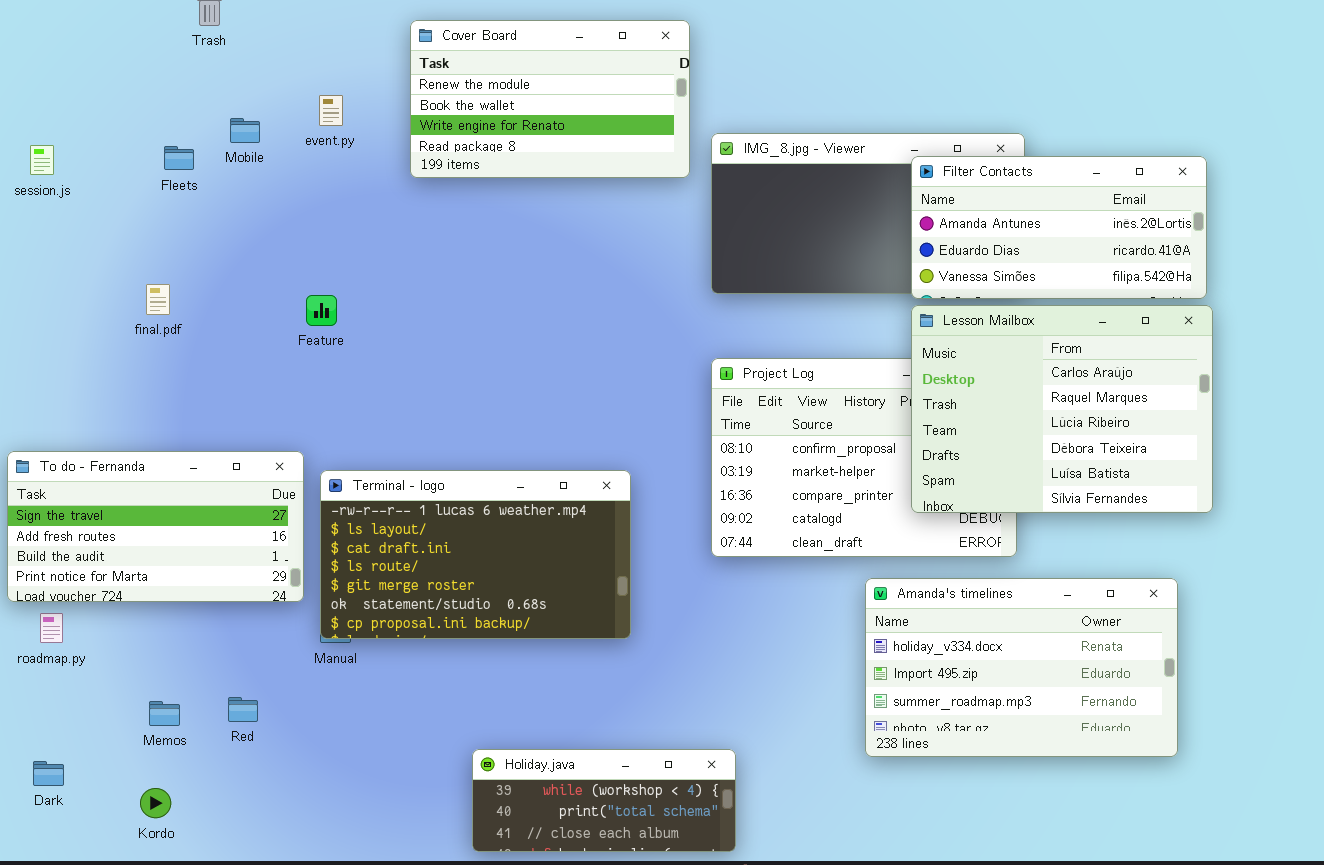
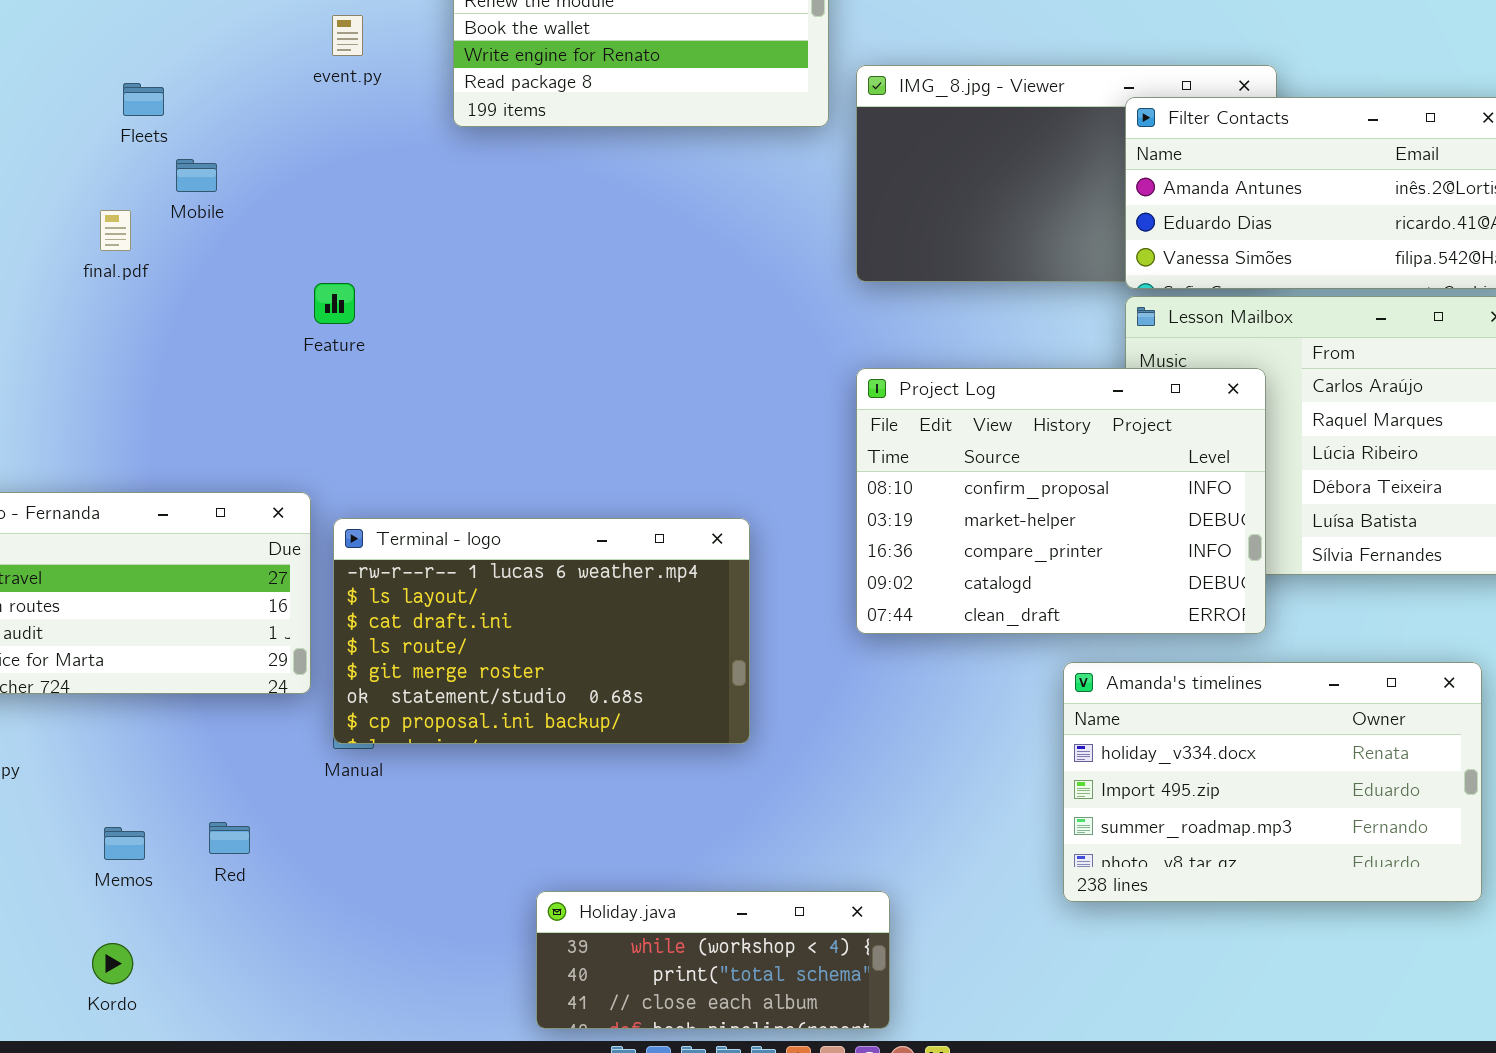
Mobile: [230,118,260,143] -> [176,159,217,192], moved
final.pdf: [146,284,170,315] -> [100,210,131,251], moved
Project Log: [711,358,1017,557] -> [856,368,1266,634], raised

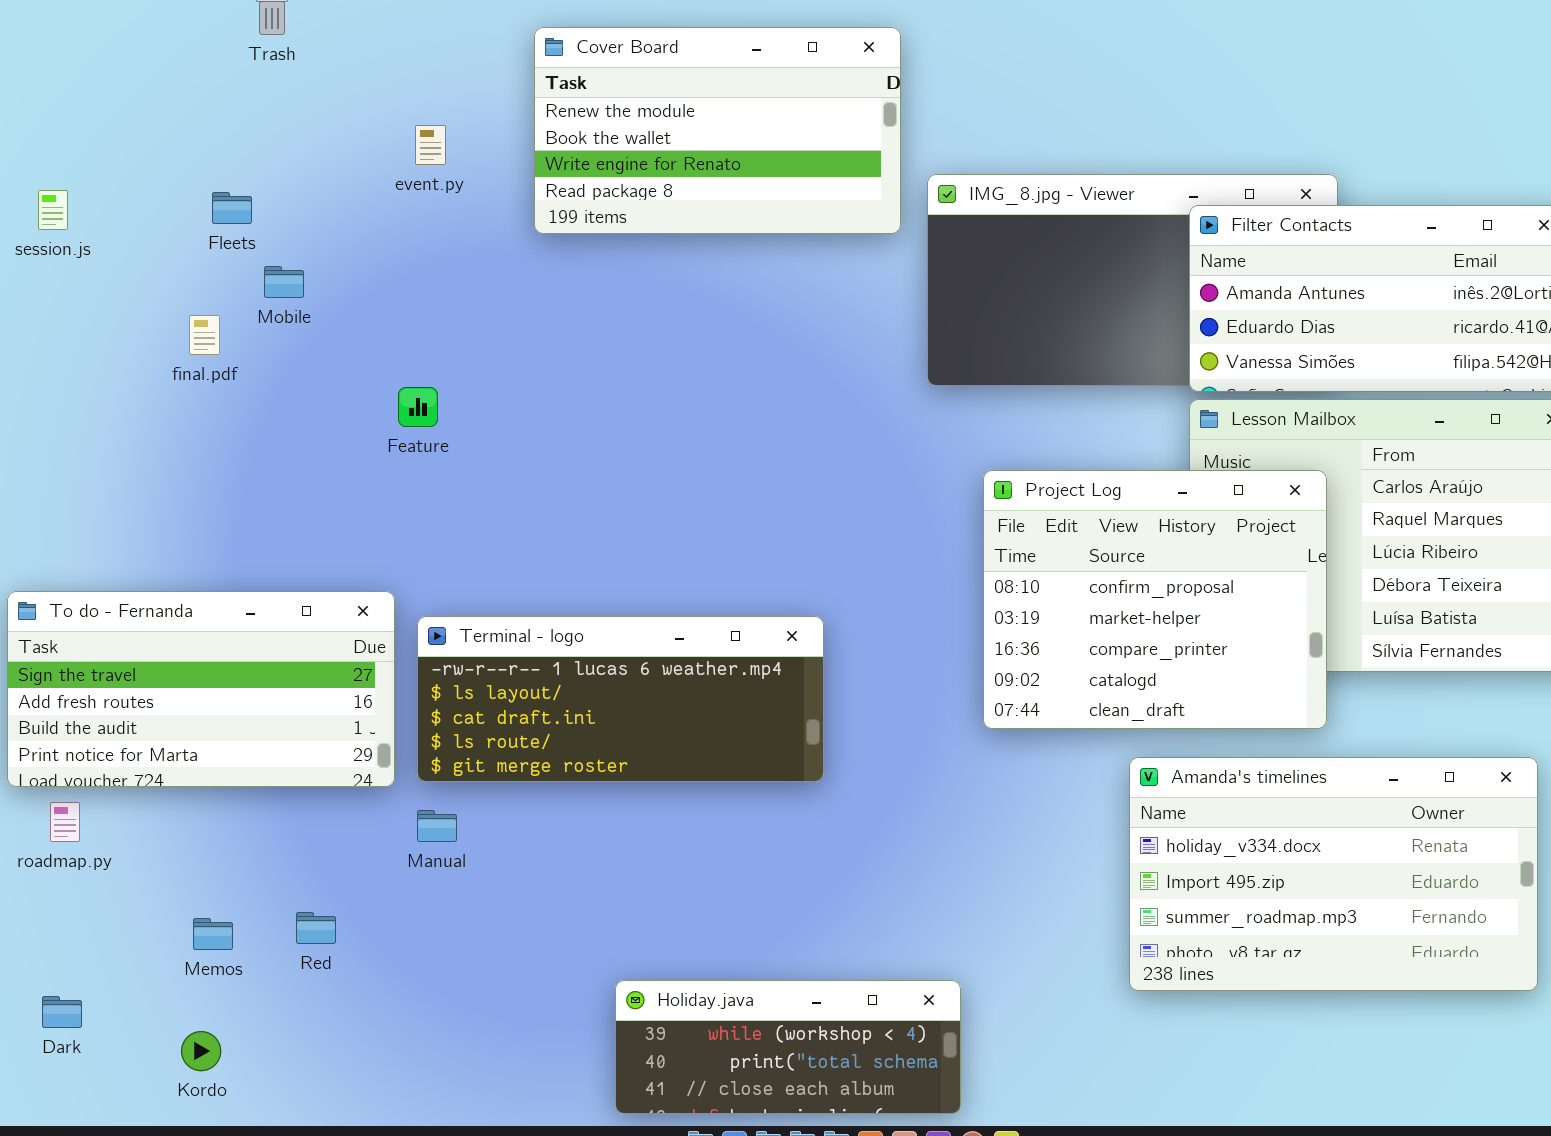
Project Log: [856,368,1266,634] -> [983,470,1327,729], resized
Terminal - logo: [333,518,750,744] -> [417,616,824,782], resized

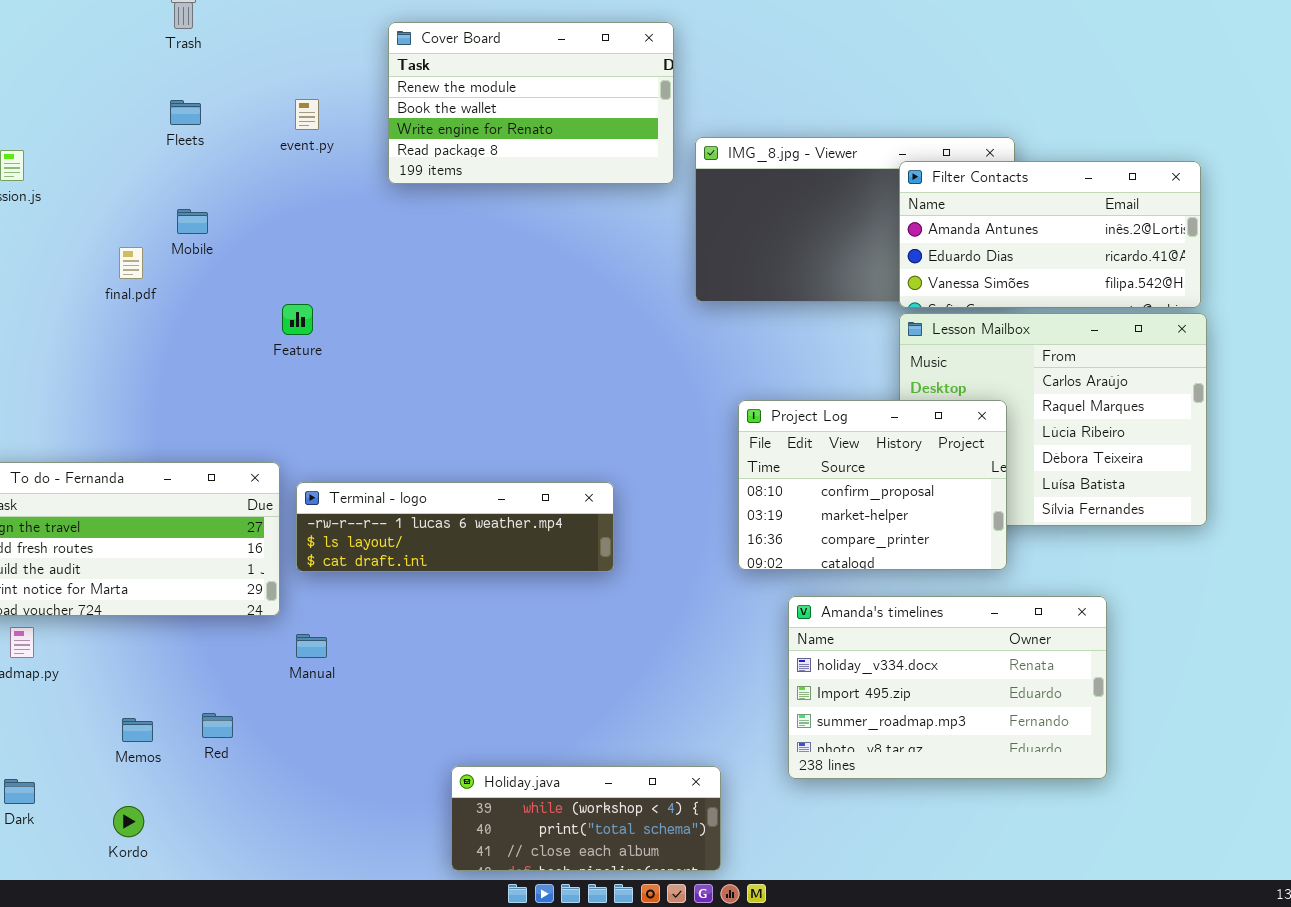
Fleets: [212,192,252,224] -> [170,100,201,125], moved
Project Log: [983,470,1327,729] -> [738,400,1007,570], resized
Terminal - logo: [417,616,824,782] -> [296,482,614,572], resized
Amanda's timelines: [1129,757,1538,991] -> [788,596,1107,779], moved

